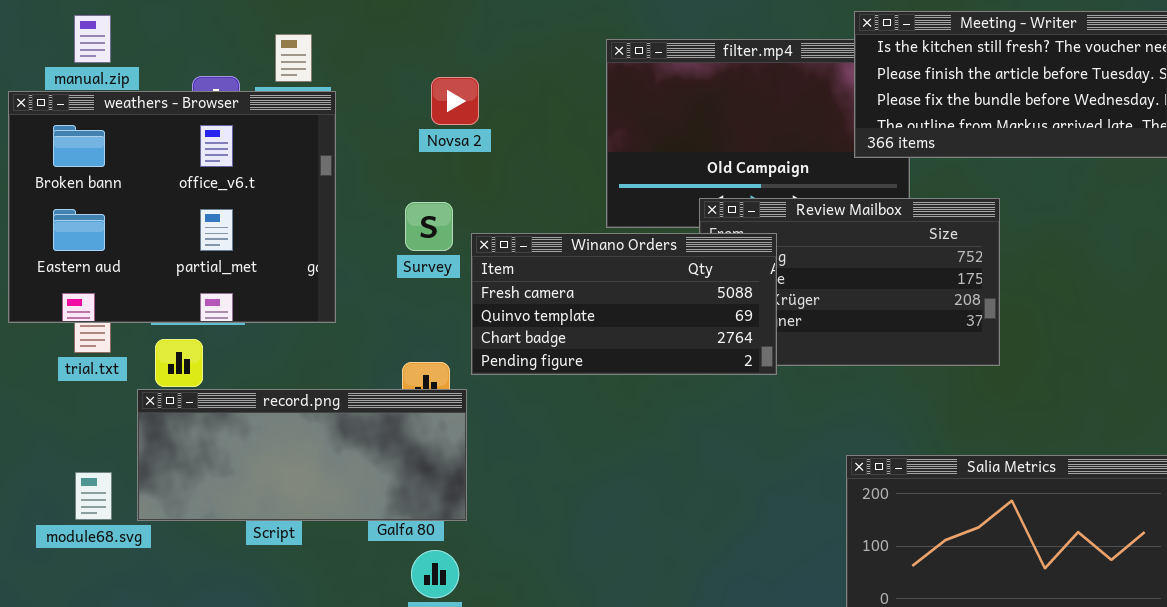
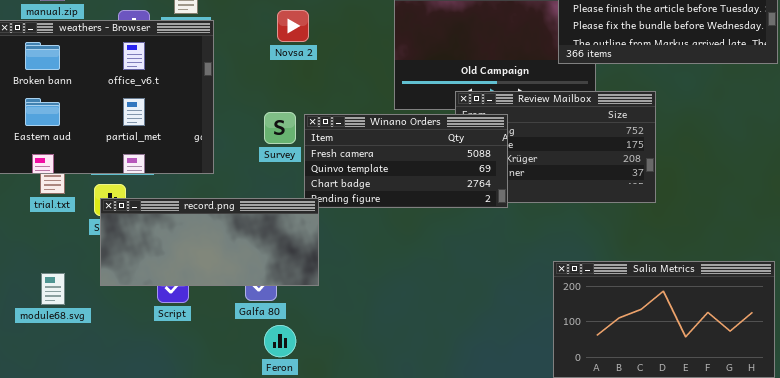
Survey: [405,202,453,251] -> [264,112,296,144], moved
record.png: [137,389,467,521] -> [100,198,319,286], moved

